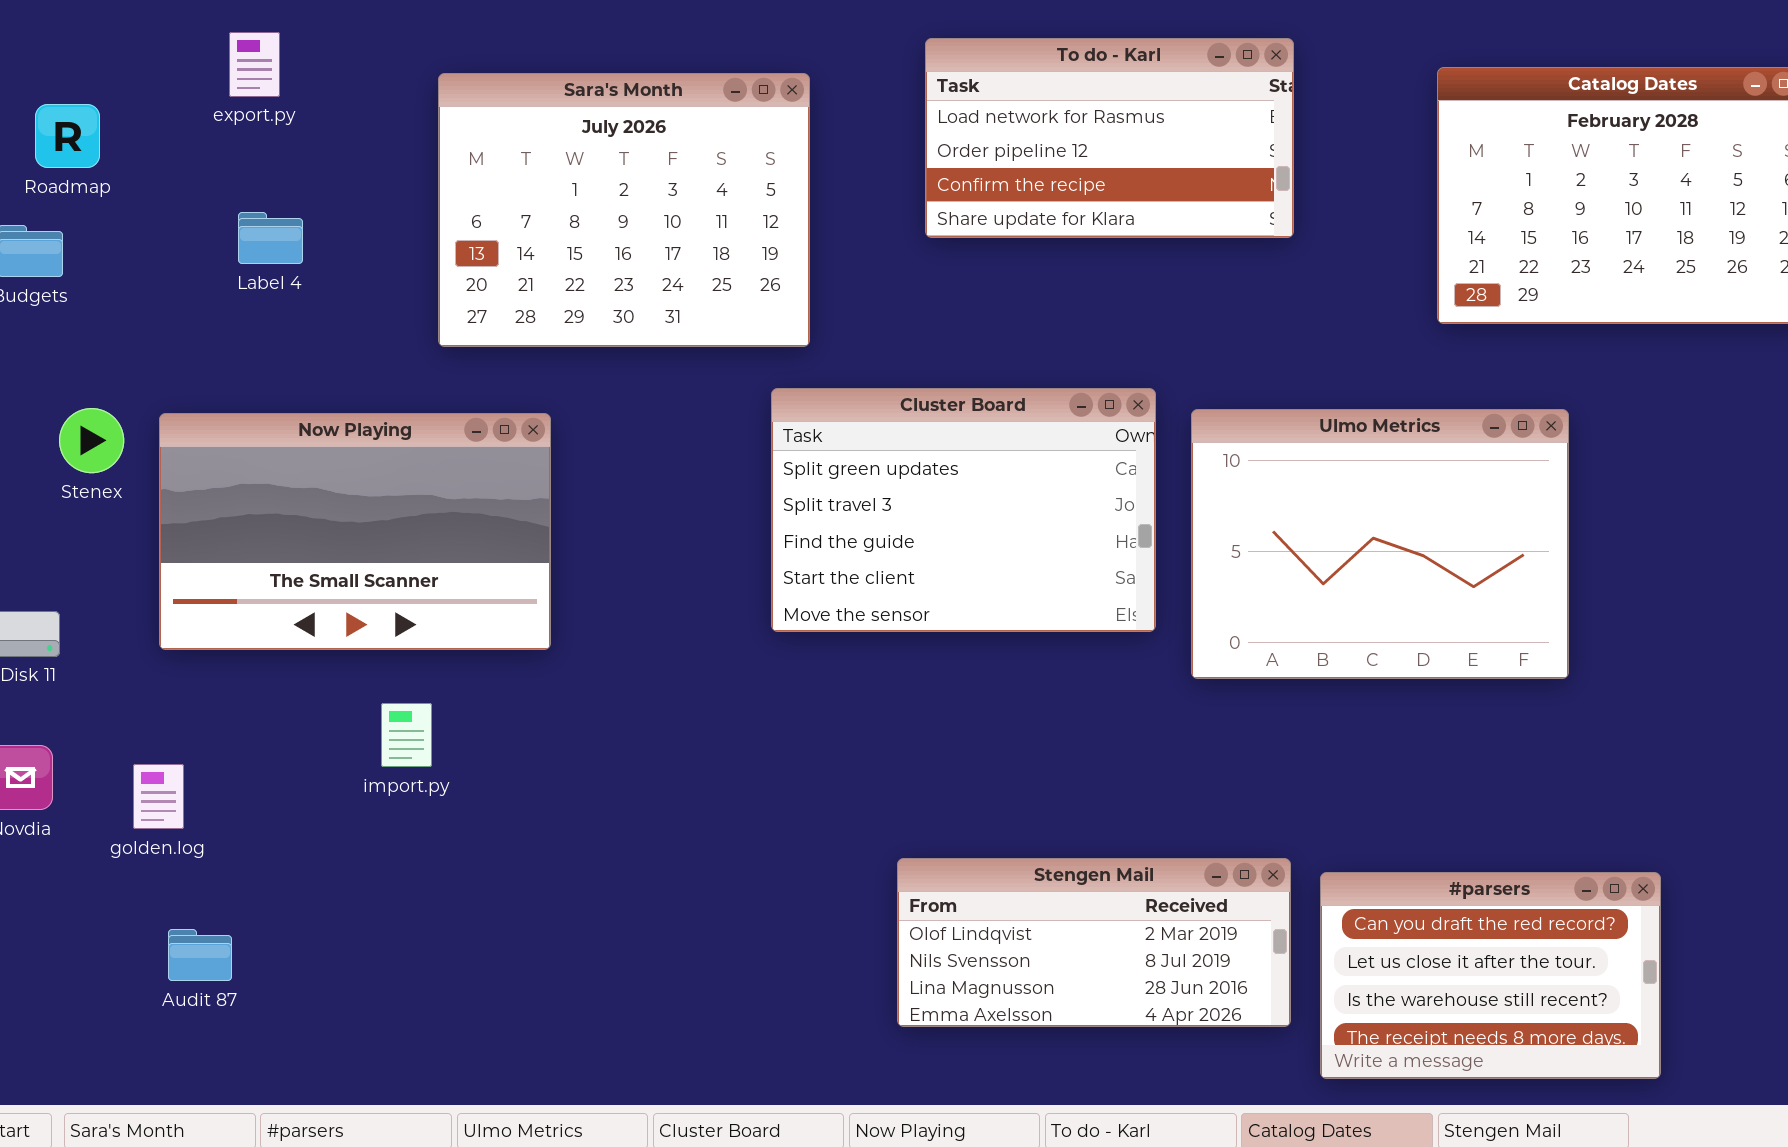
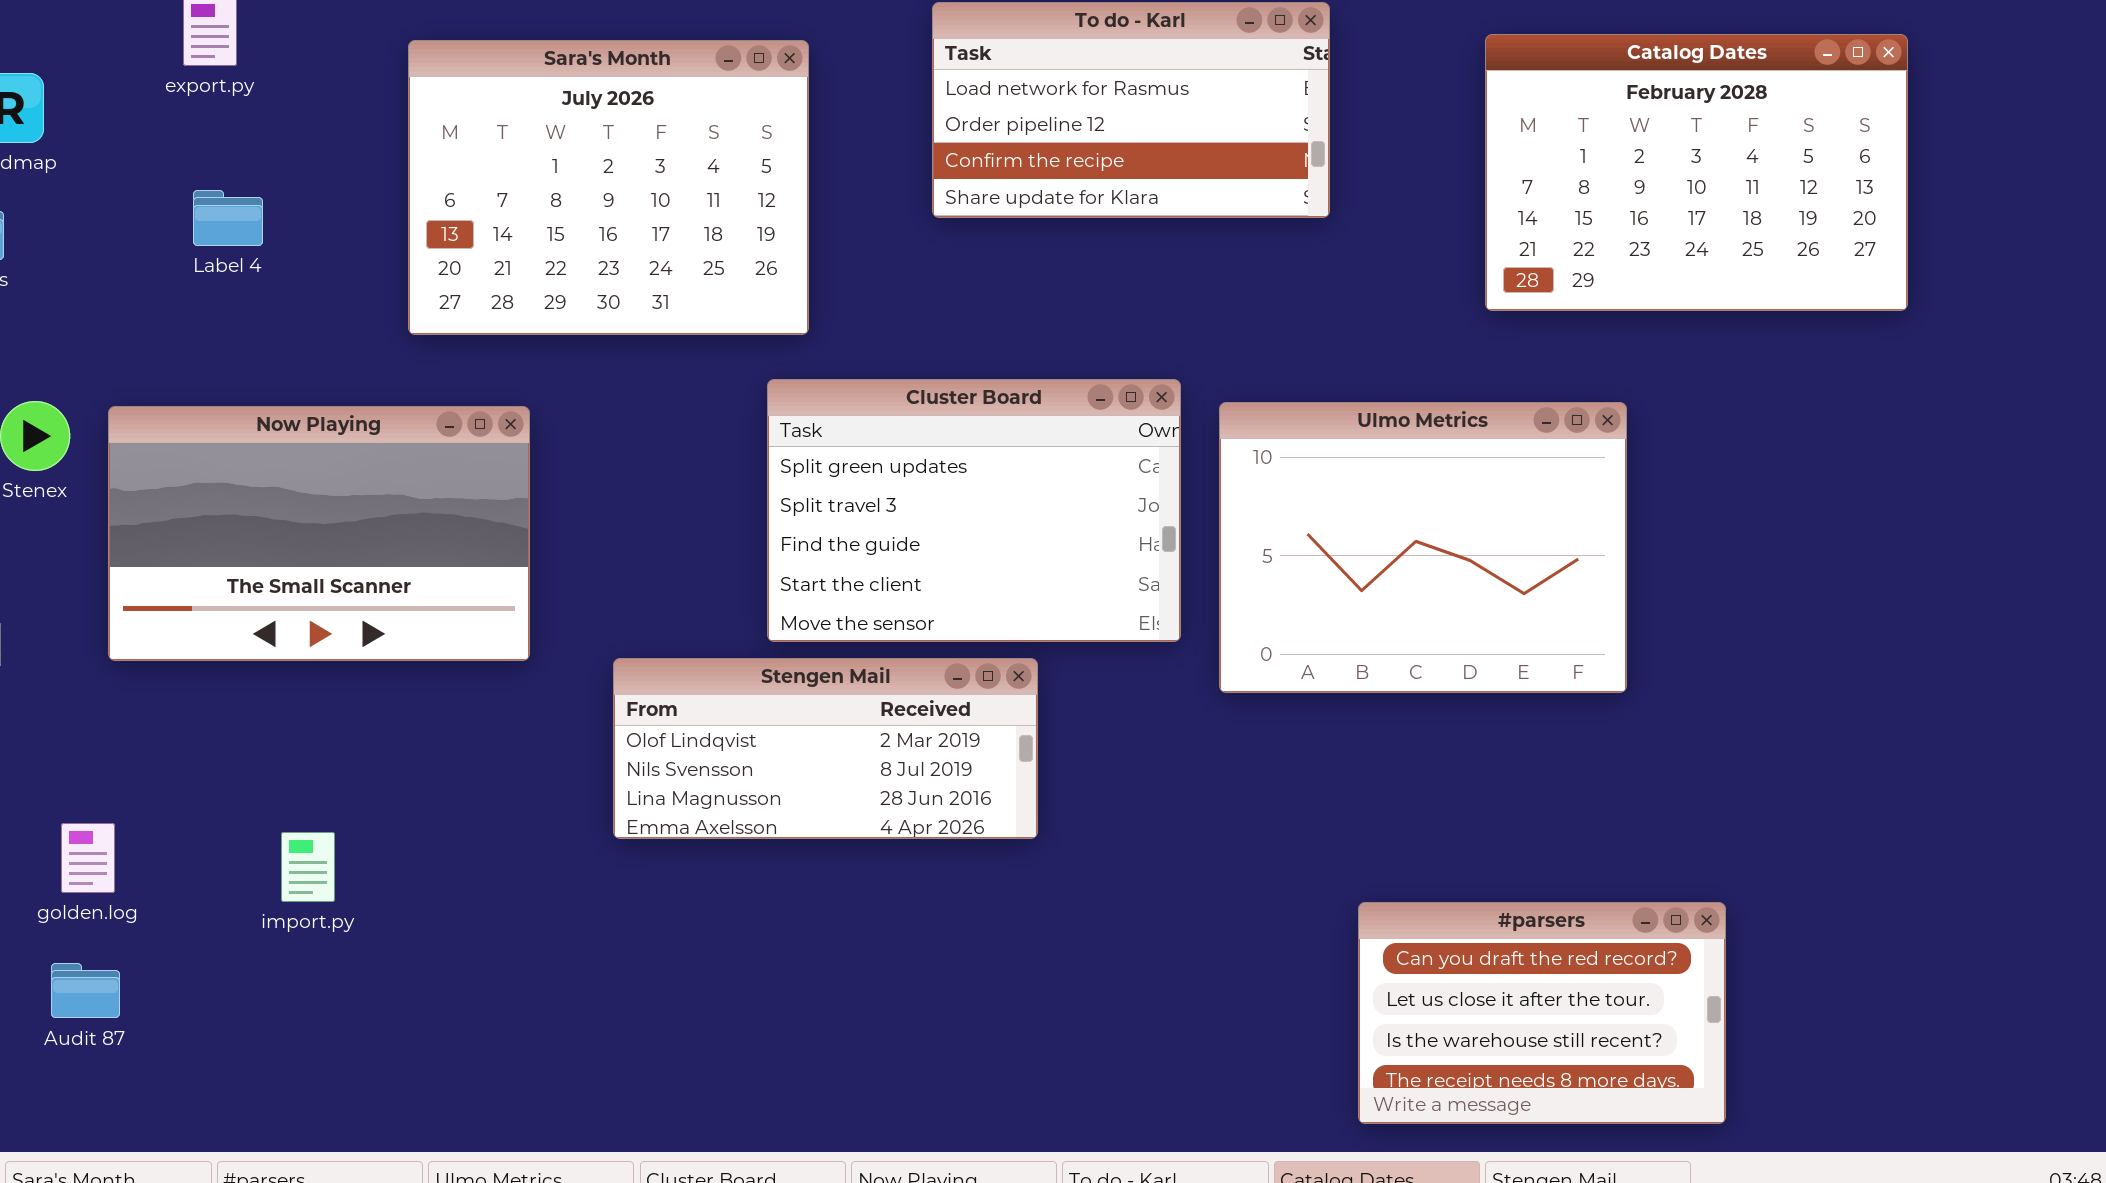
import.py: [381,703,432,767] -> [281,832,335,902], moved
golden.log: [133,764,184,829] -> [61,823,115,893], moved
Stengen Mail: [897,858,1291,1027] -> [613,658,1038,839], moved
Audit 87: [168,929,232,981] -> [51,963,120,1018], moved

